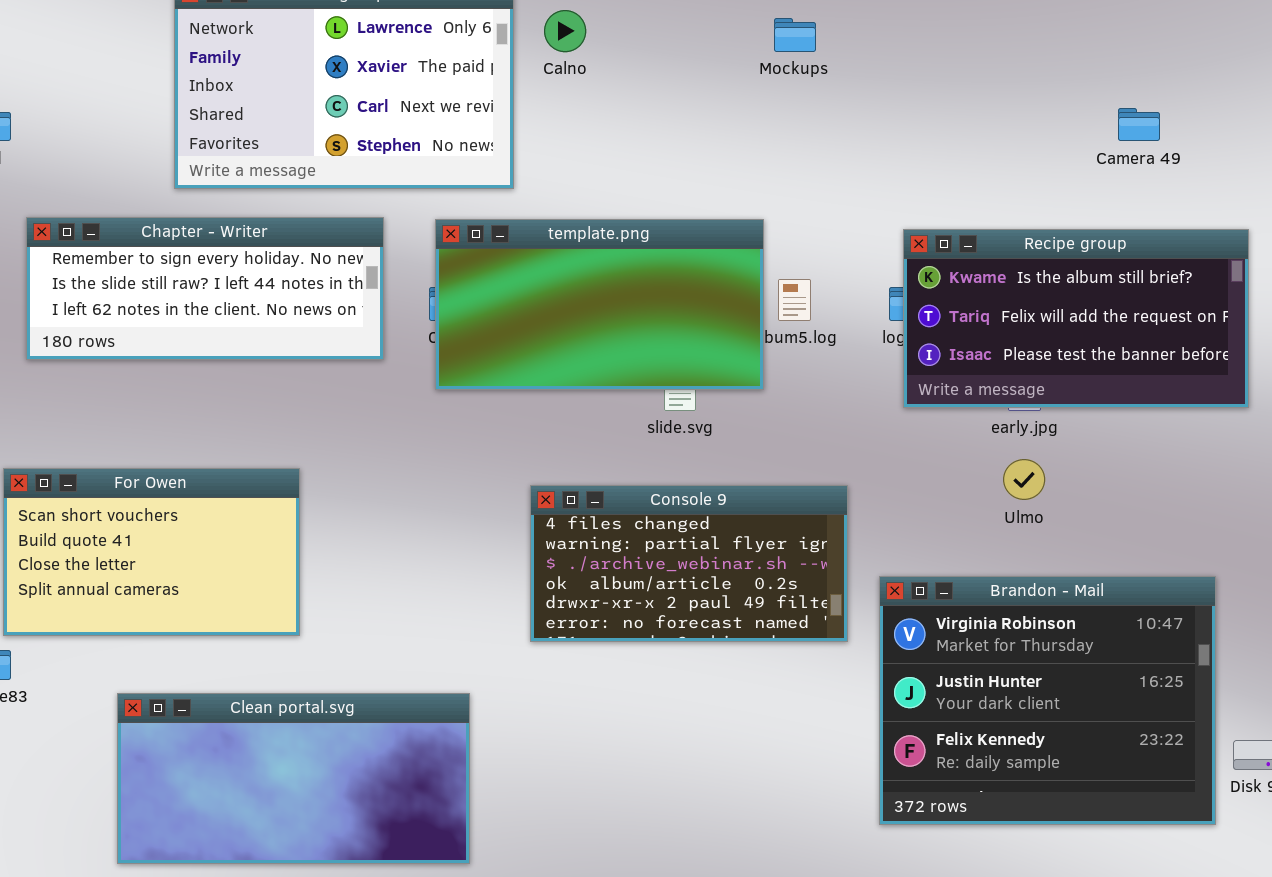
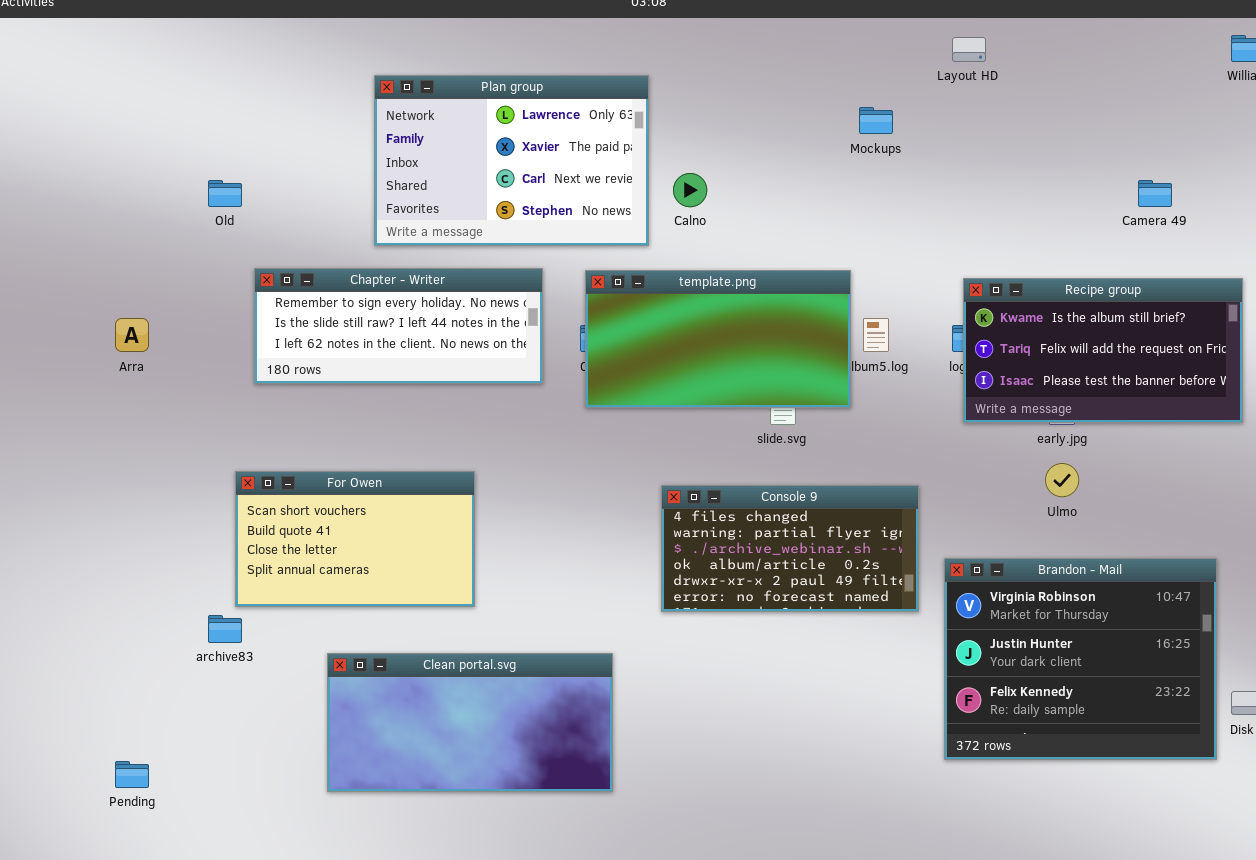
Calno: [544,10,586,52] -> [673,173,707,207], moved

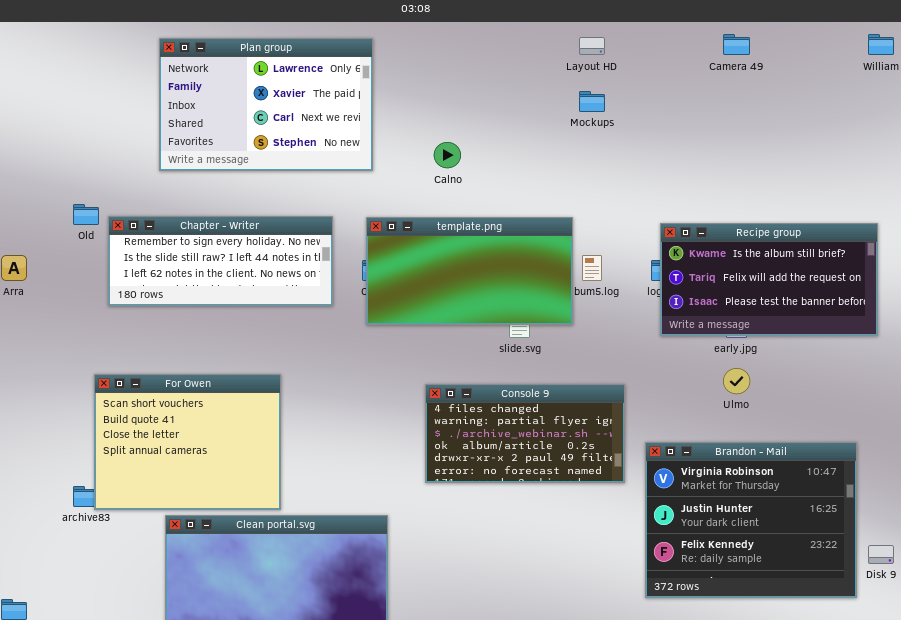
Layout HD: [952,37,986,62] -> [579,37,605,55], moved
Plan group: [374,75,649,246] -> [159,38,373,171], moved
Old: [208,180,242,207] -> [73,204,99,225], moved
Camera 49: [1138,180,1172,207] -> [723,34,750,55], moved
For Owen: [235,471,475,607] -> [94,374,281,510], resized

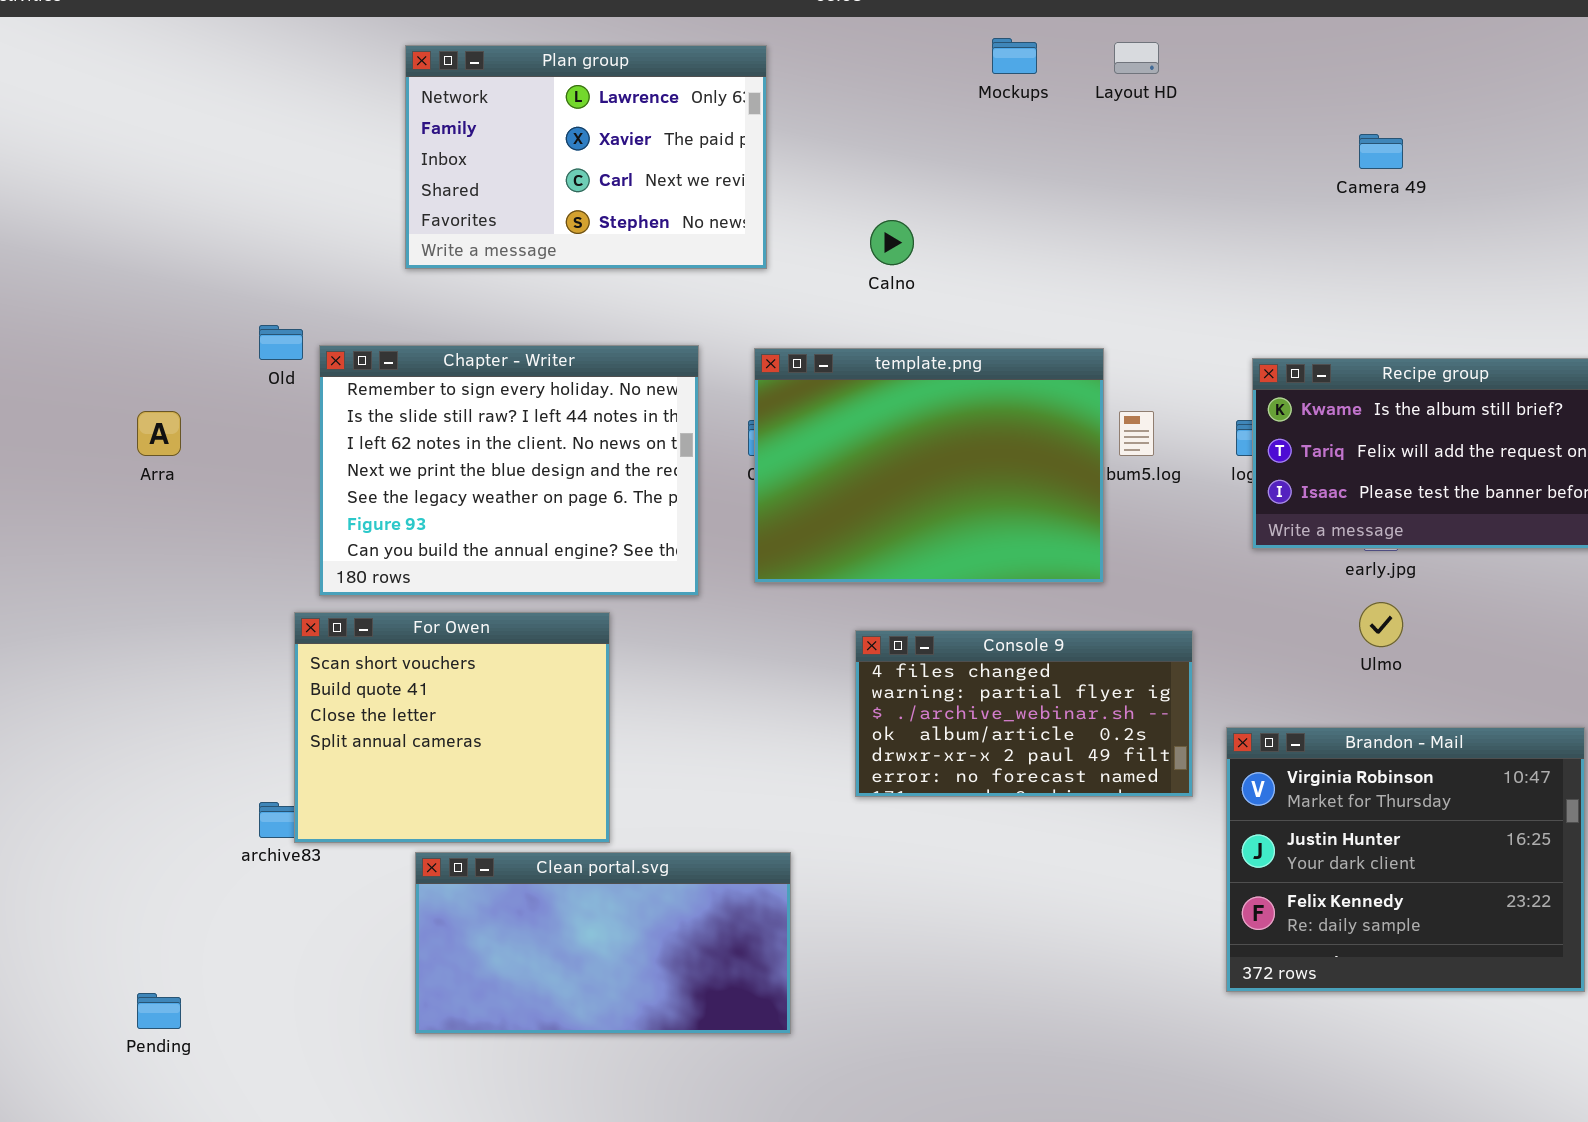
Camera 49: [723,34,750,55] -> [1359,134,1403,169], moved
Mockups: [579,91,605,112] -> [992,38,1037,74], moved
Chapter - Writer: [108,216,333,306] -> [319,345,699,596], resized
template.png: [366,217,573,325] -> [754,348,1104,583], resized

